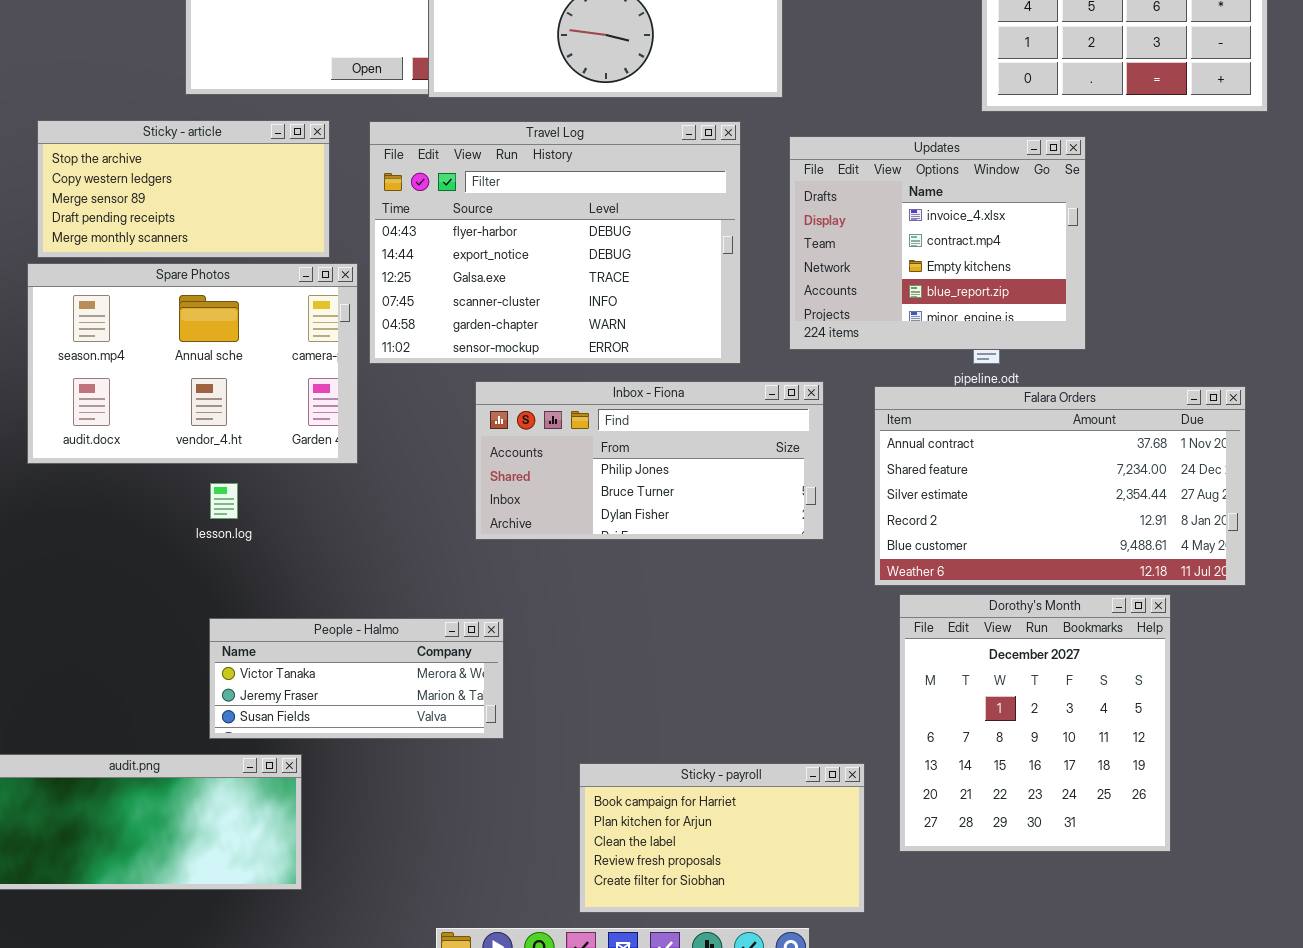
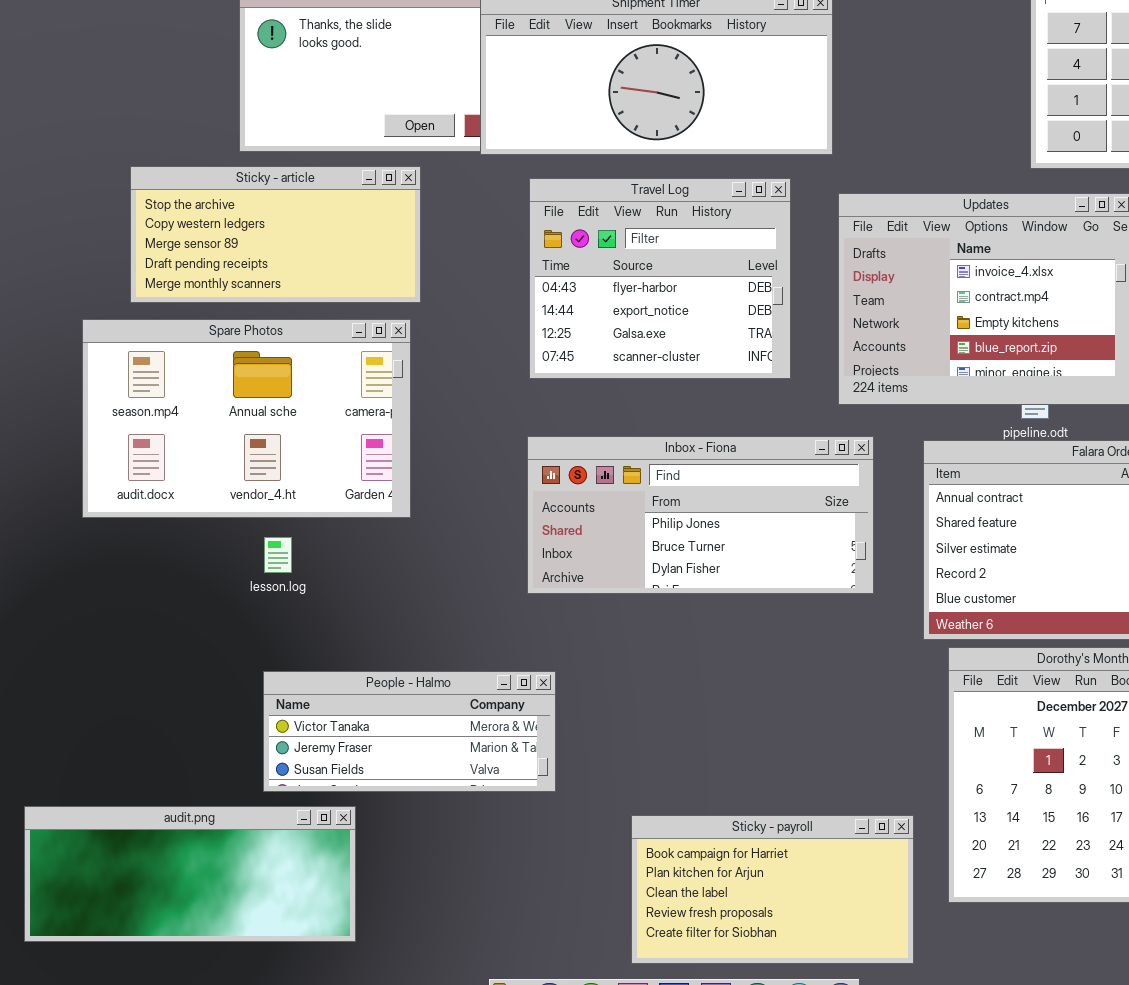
Sticky - article: [37,120,330,258] -> [130,166,421,303], moved
Travel Log: [369,121,741,364] -> [529,178,791,379], resized

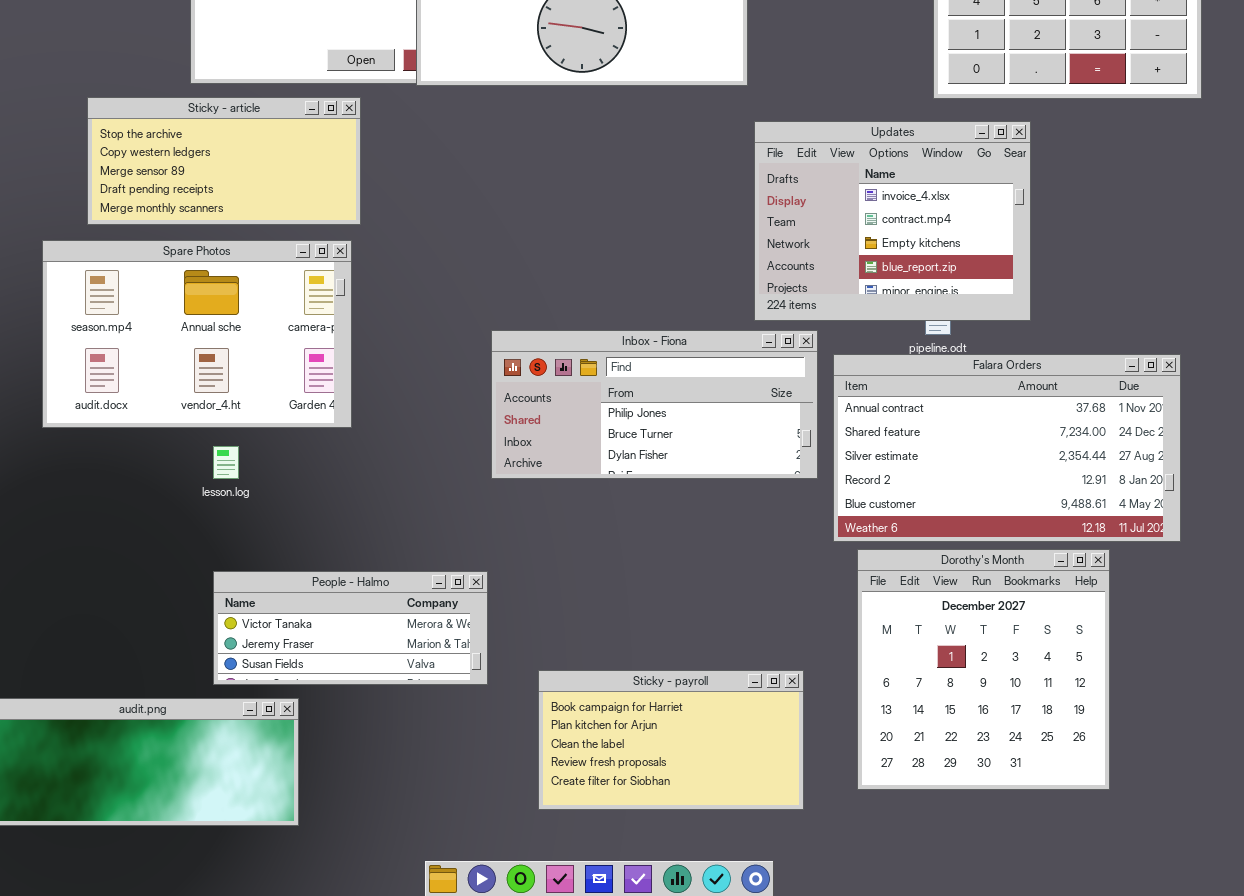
Travel Log: [529,178,791,379] -> none, closed
Inbox - Fiona: [527,436,874,594] -> [491,330,818,479], moved
Sticky - payroll: [631,815,914,964] -> [538,670,804,810], moved

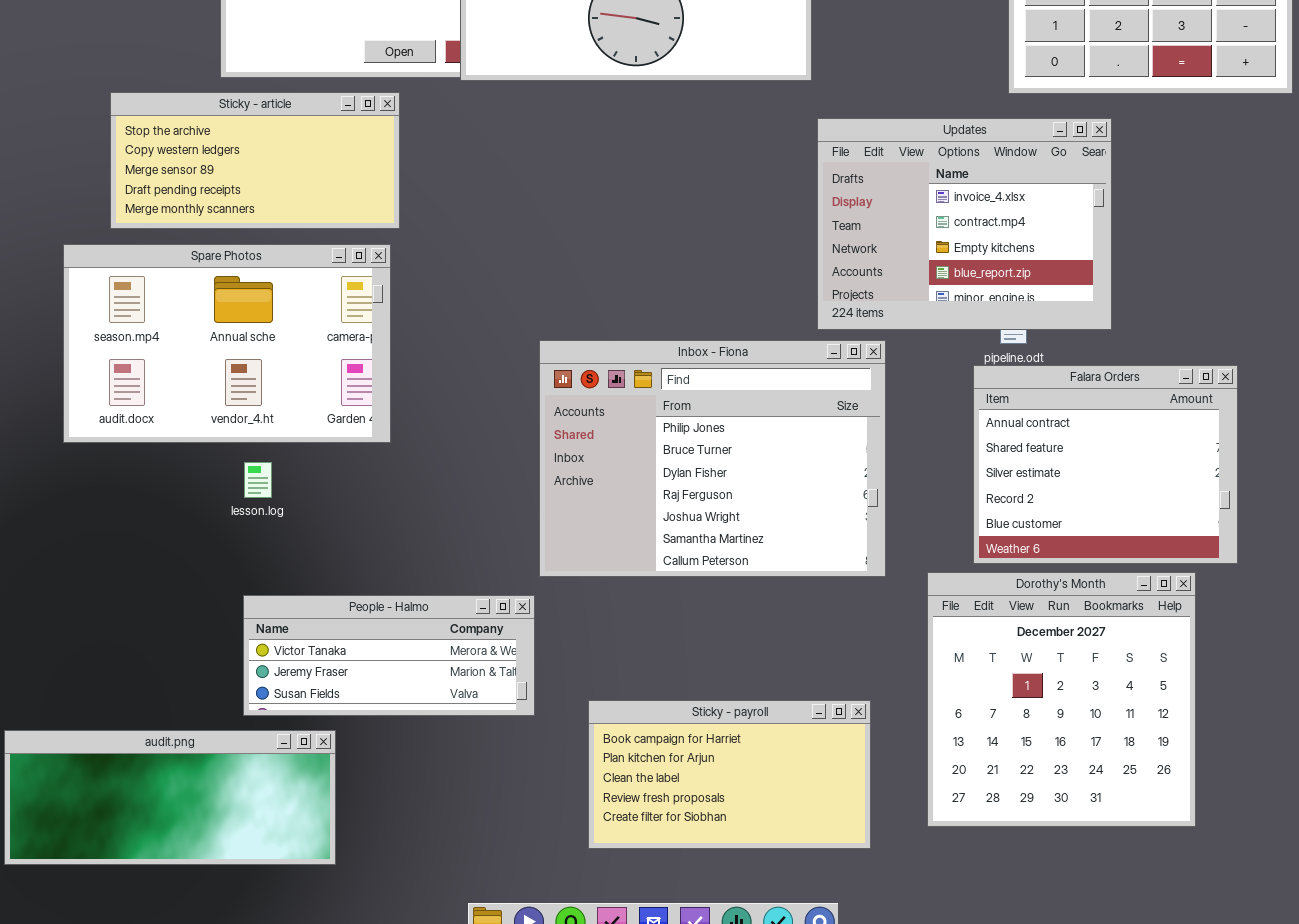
Inbox - Fiona: [491,330,818,479] -> [539,340,886,577], resized
Falara Orders: [833,354,1181,542] -> [973,365,1238,564], moved, resized

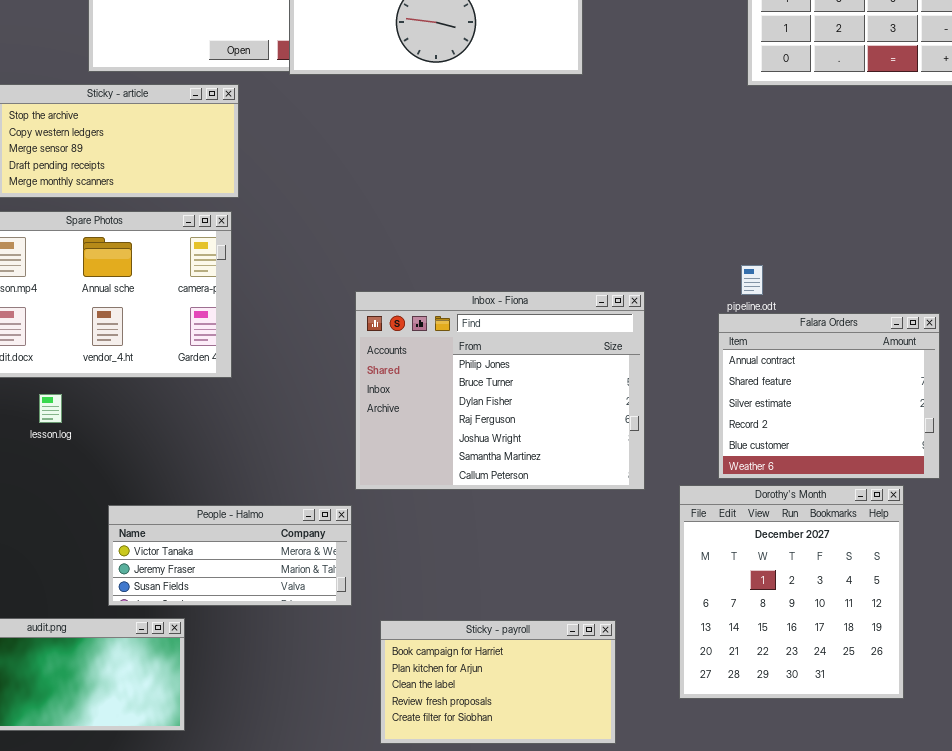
Updates: [817,118,1112,330] -> none, closed
lesson.log: [244,462,272,498] -> [39,394,62,423], moved
Sticky - payroll: [588,700,871,849] -> [380,620,616,744], moved

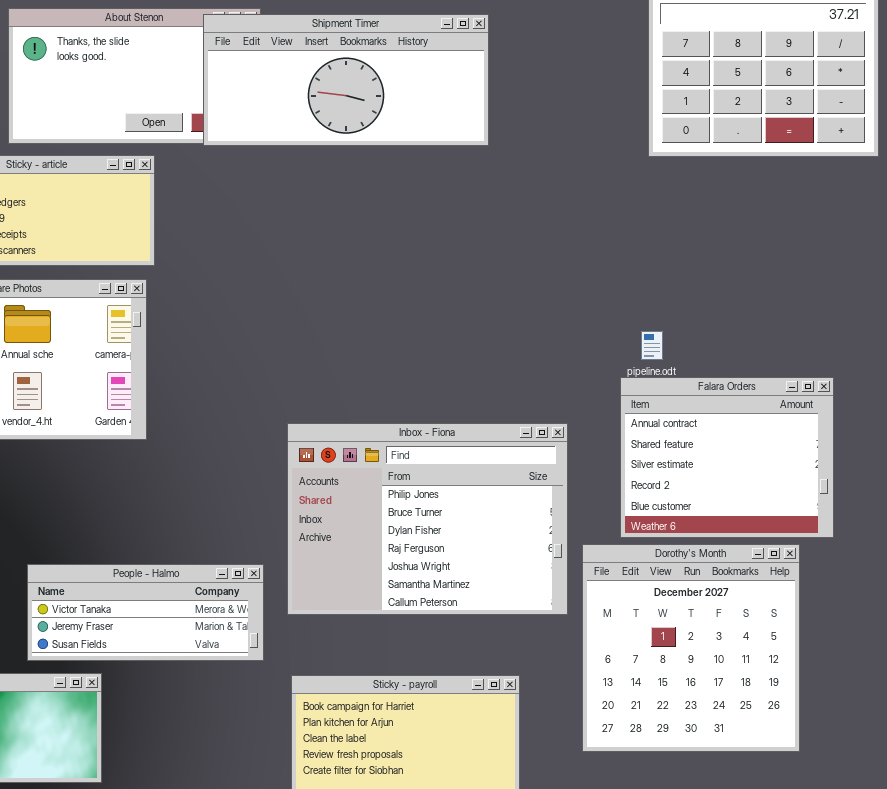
Inbox - Fiona: [355,291,645,490] -> [287,423,568,615], moved

